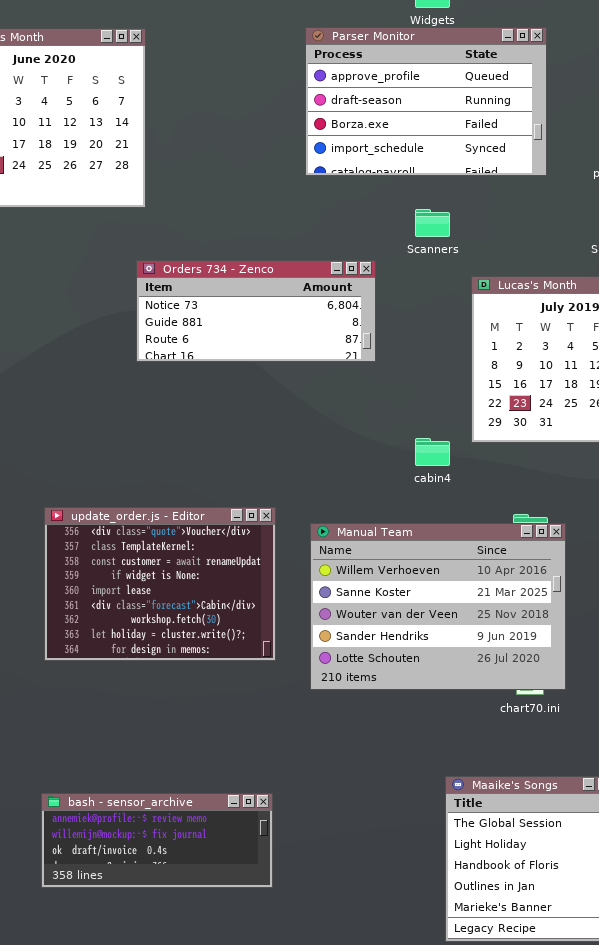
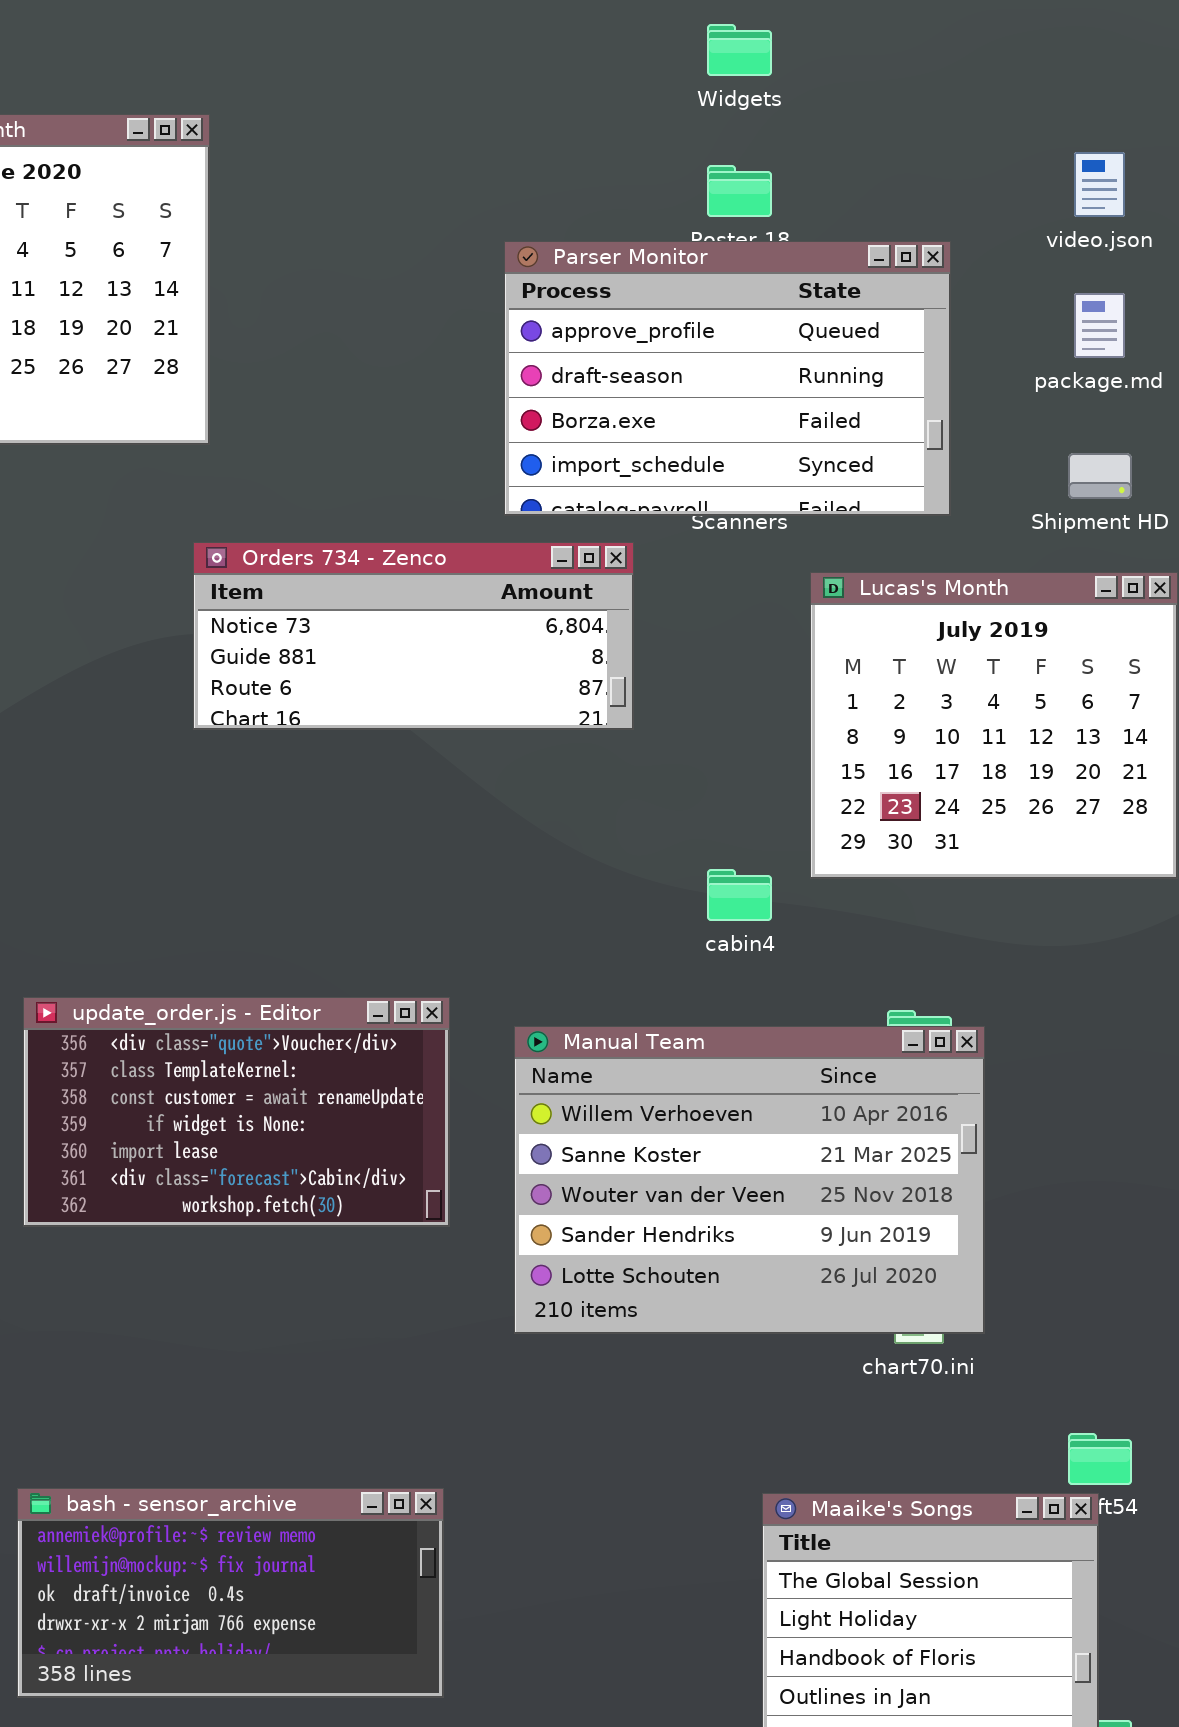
Parser Monitor: [305,27,547,176] -> [504,241,951,516], moved
update_order.js - Editor: [44,507,276,661] -> [23,997,450,1227], resized
bash - sensor_archive: [41,793,273,888] -> [17,1488,444,1698], resized

